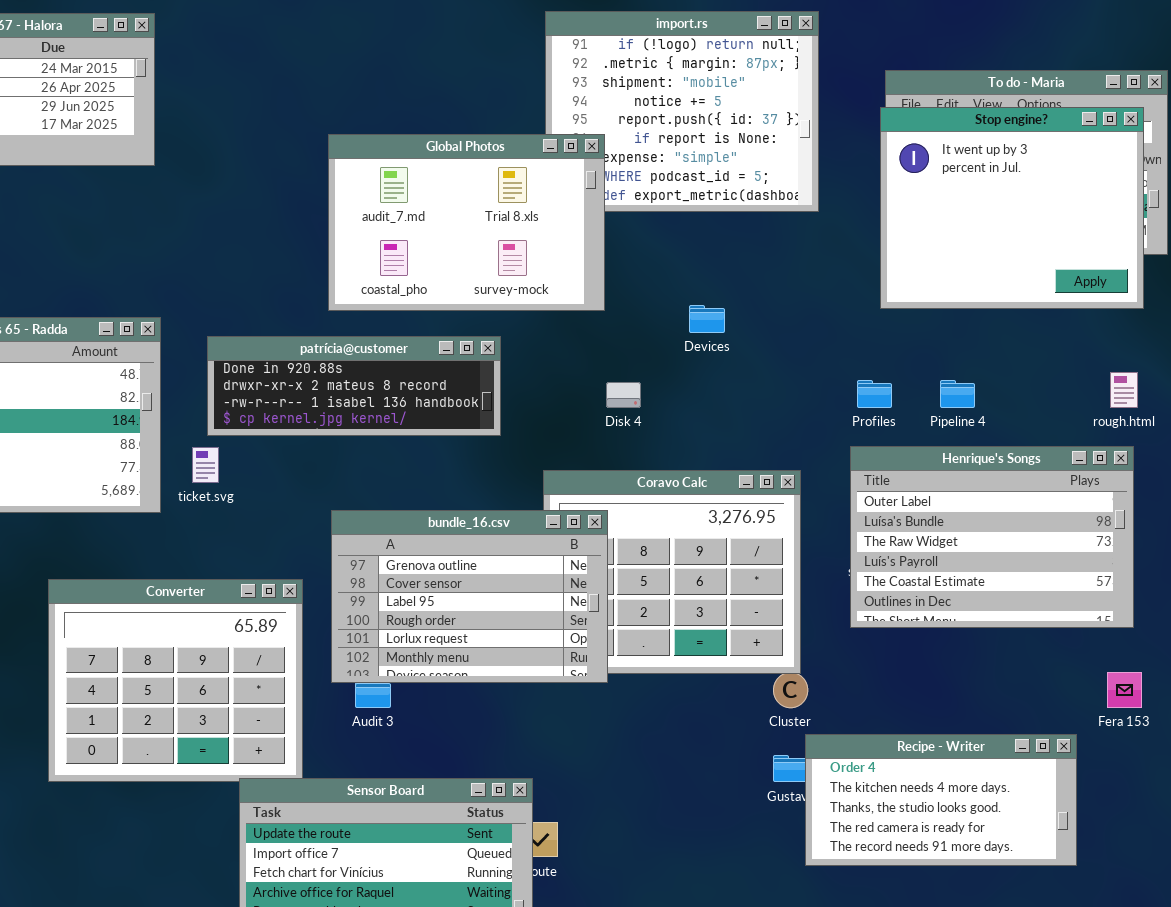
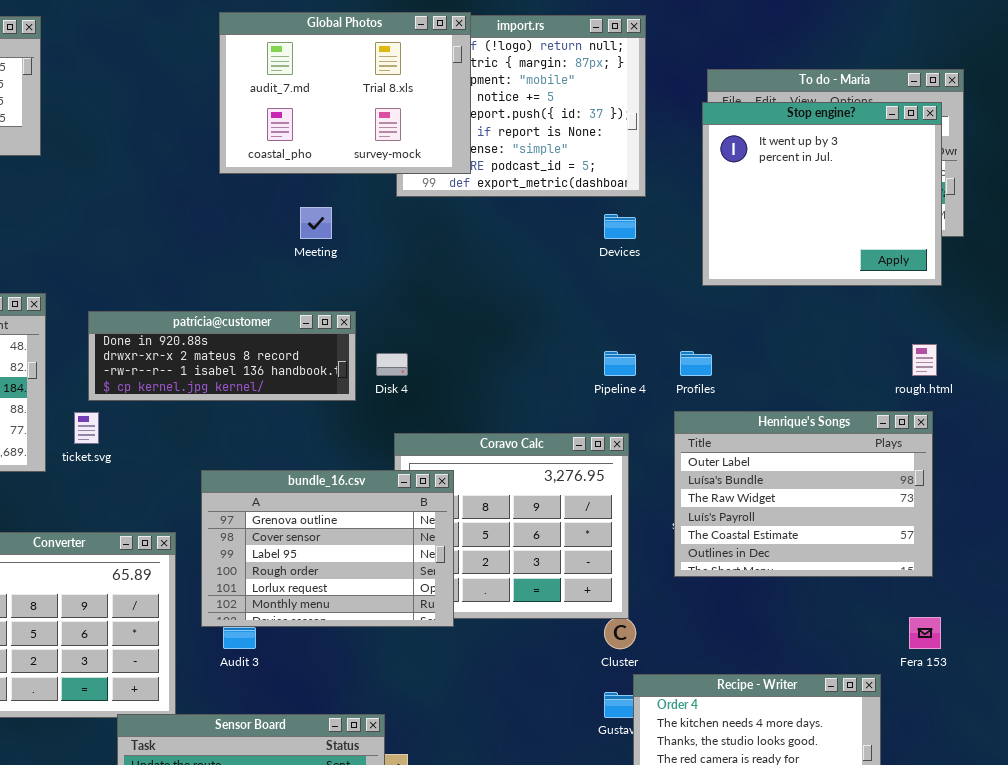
Global Photos: [328,134,605,311] -> [219,12,471,174], moved
Devices: [689,305,725,333] -> [604,214,636,239], moved
Pipeline 4: [940,380,975,408] -> [604,351,636,376], moved
Disk 4: [606,382,641,408] -> [376,353,408,376], moved

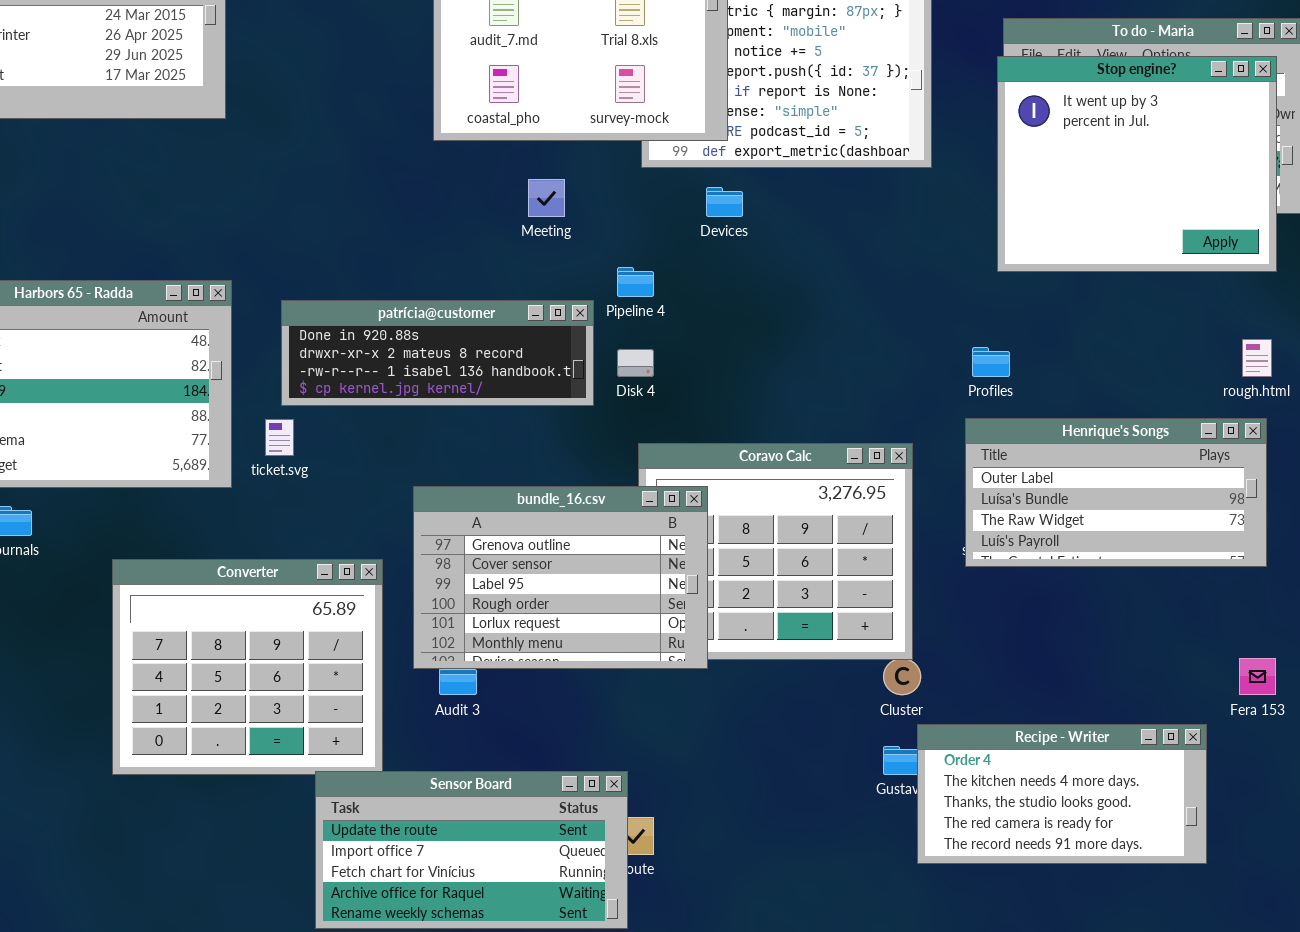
Devices: [604,214,636,239] -> [706,187,743,217], moved
Pipeline 4: [604,351,636,376] -> [617,267,654,297], moved
Henrique's Songs: [674,411,933,577] -> [965,418,1267,567], resized

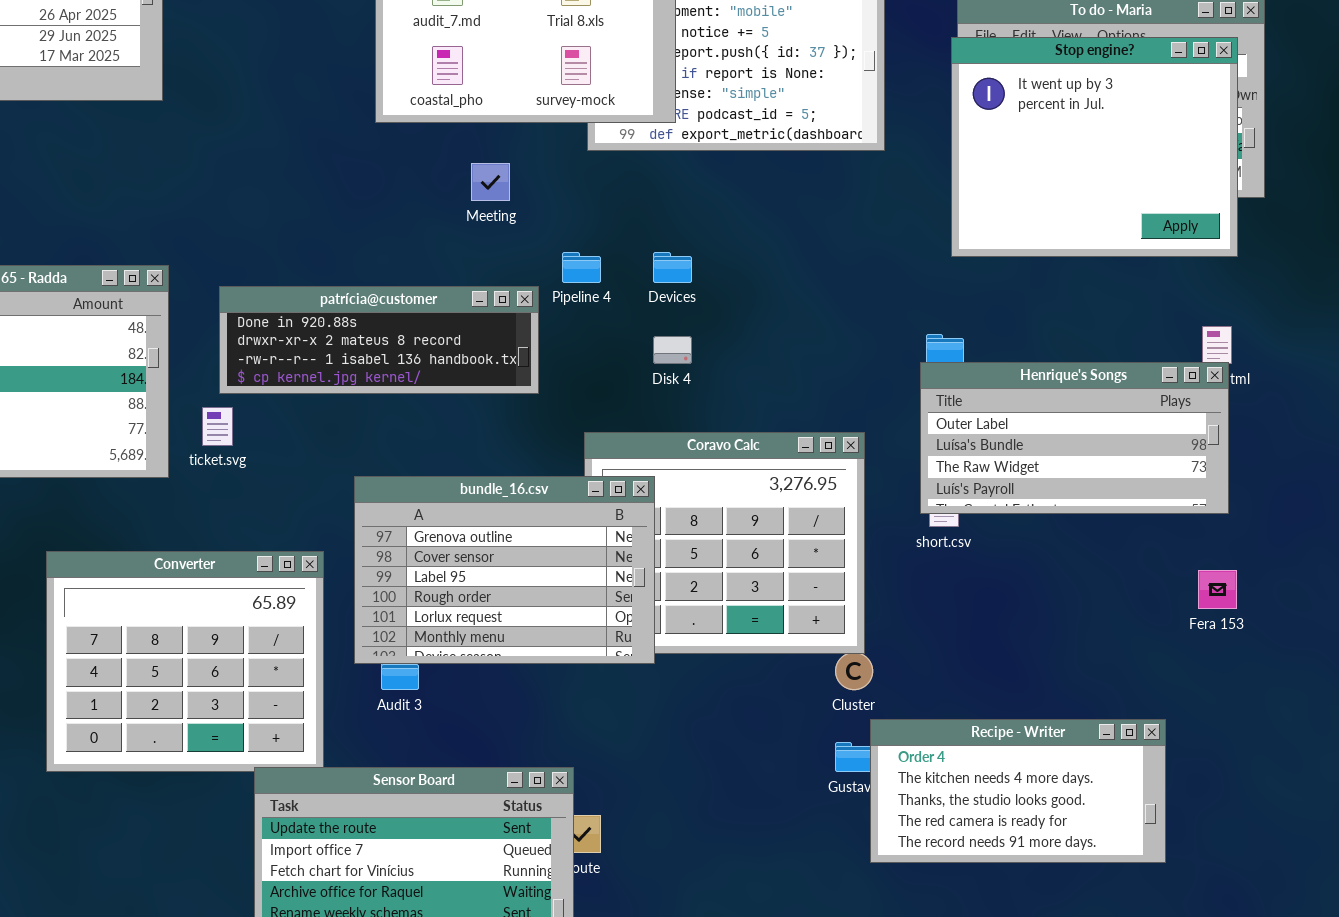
Devices: [706,187,743,217] -> [653,252,692,283], moved
Disk 4: [617,349,654,377] -> [653,336,692,364], moved
Henrique's Songs: [965,418,1267,567] -> [920,362,1229,514], moved
Fera 153: [1239,658,1276,695] -> [1198,570,1237,609], moved

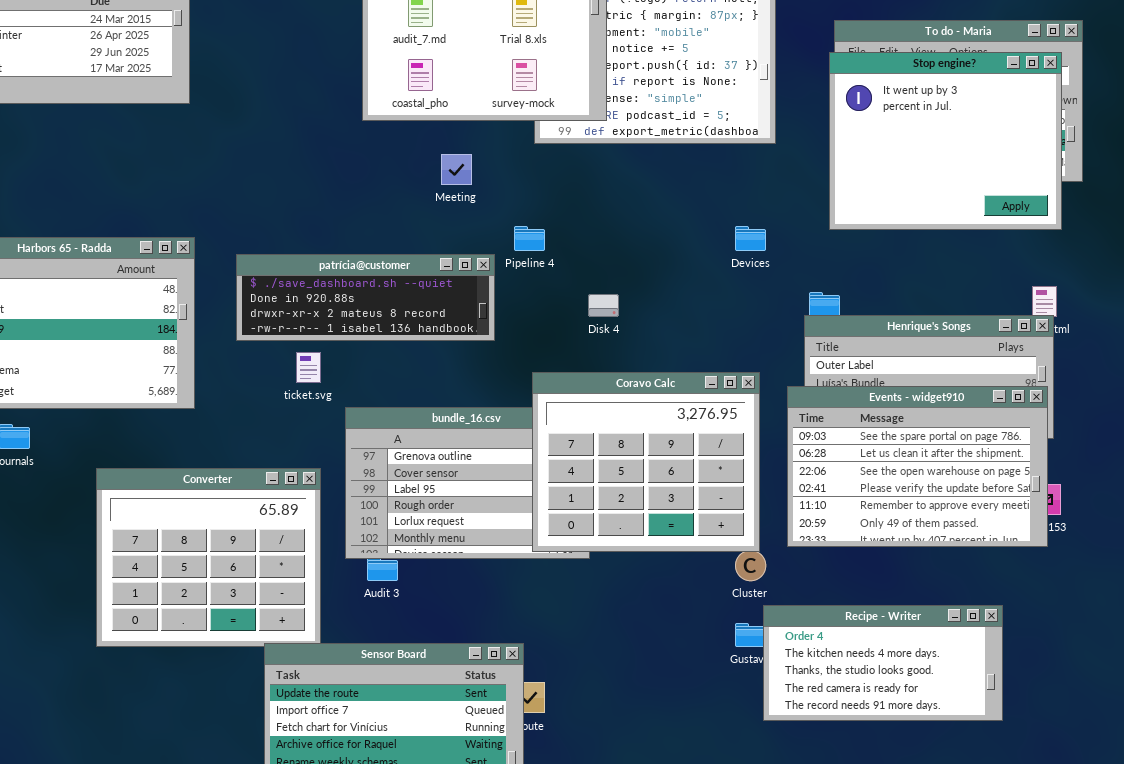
Devices: [653,252,692,283] -> [735,226,766,251], moved
patrícia@customer: [219,286,539,394] -> [236,254,495,341], scrolled up 1 row
ticket.svg: [202,407,233,446] -> [296,352,321,383], moved
Coravo Calc: [584,432,865,654] -> [532,372,760,552], raised
Events - widget910: none -> [787,386,1048,547], opened

